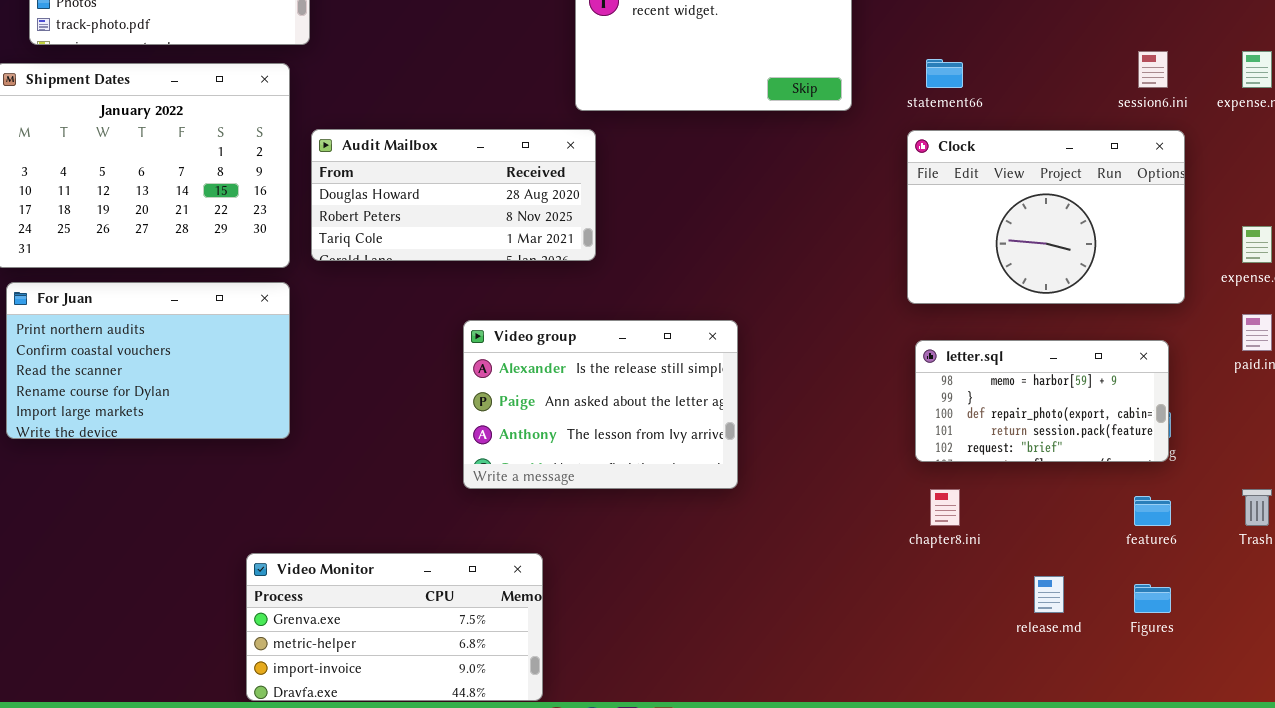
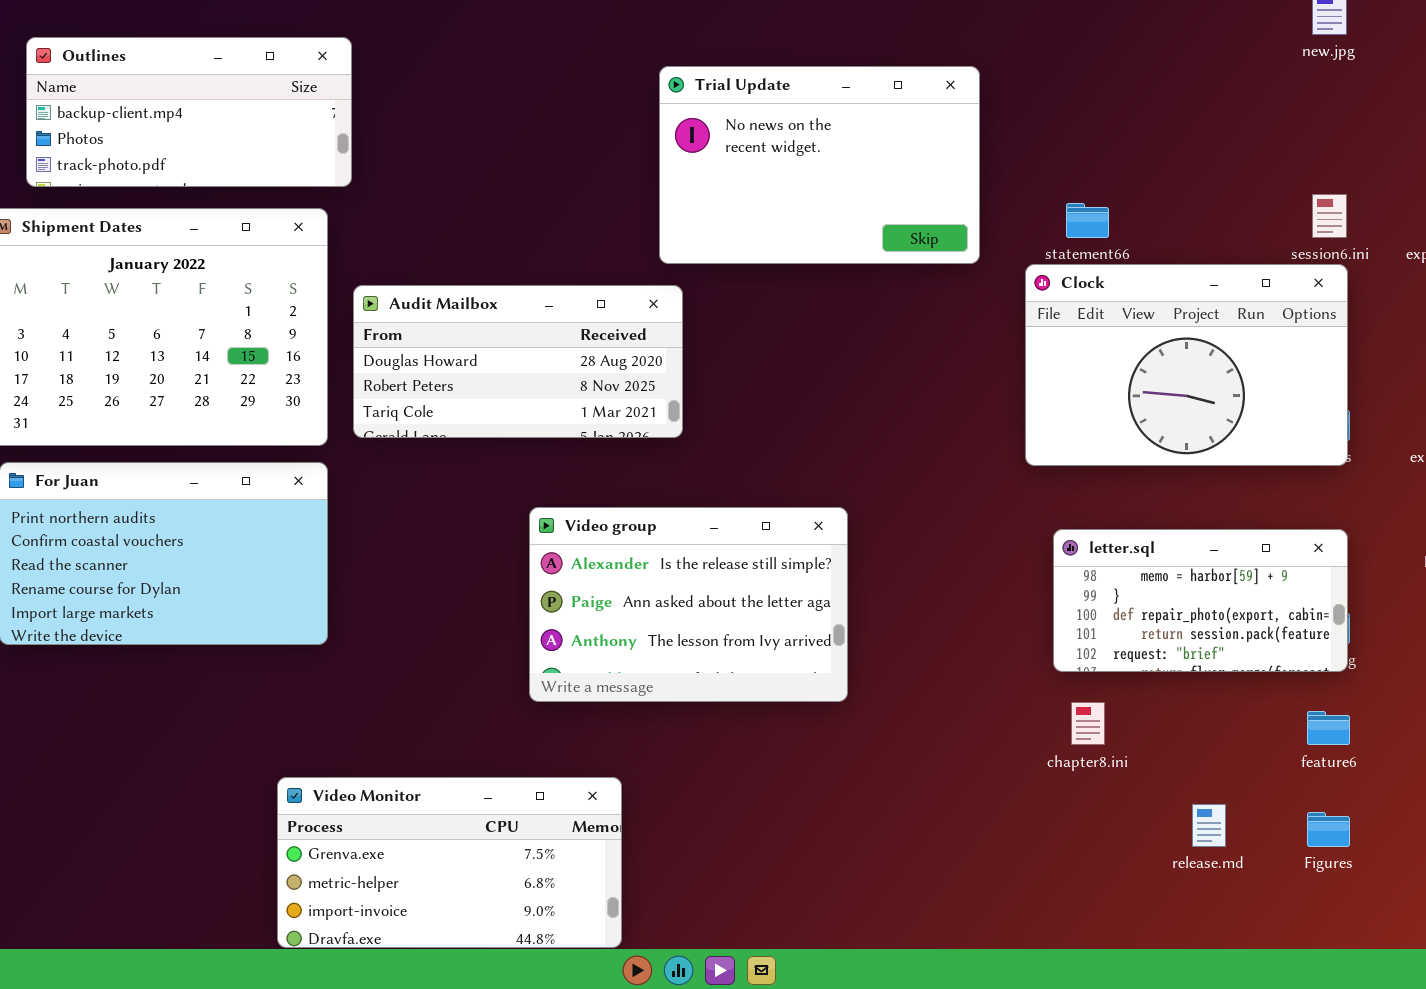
Clock: [907,130,1185,304] -> [1025,264,1348,466], moved

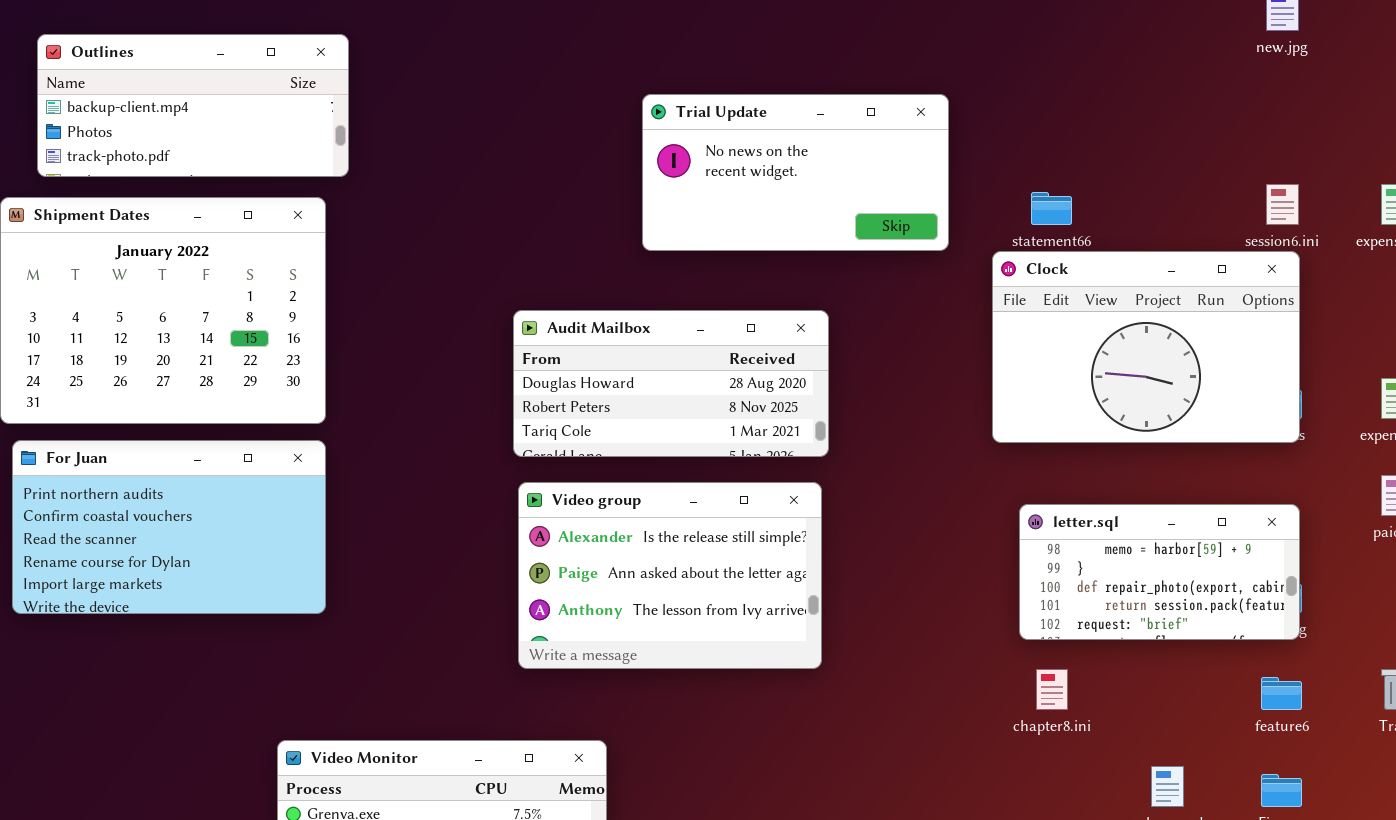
Trial Update: [659,66,980,264] -> [642,94,949,251], resized
Audit Mailbox: [353,285,683,438] -> [513,310,829,457], moved

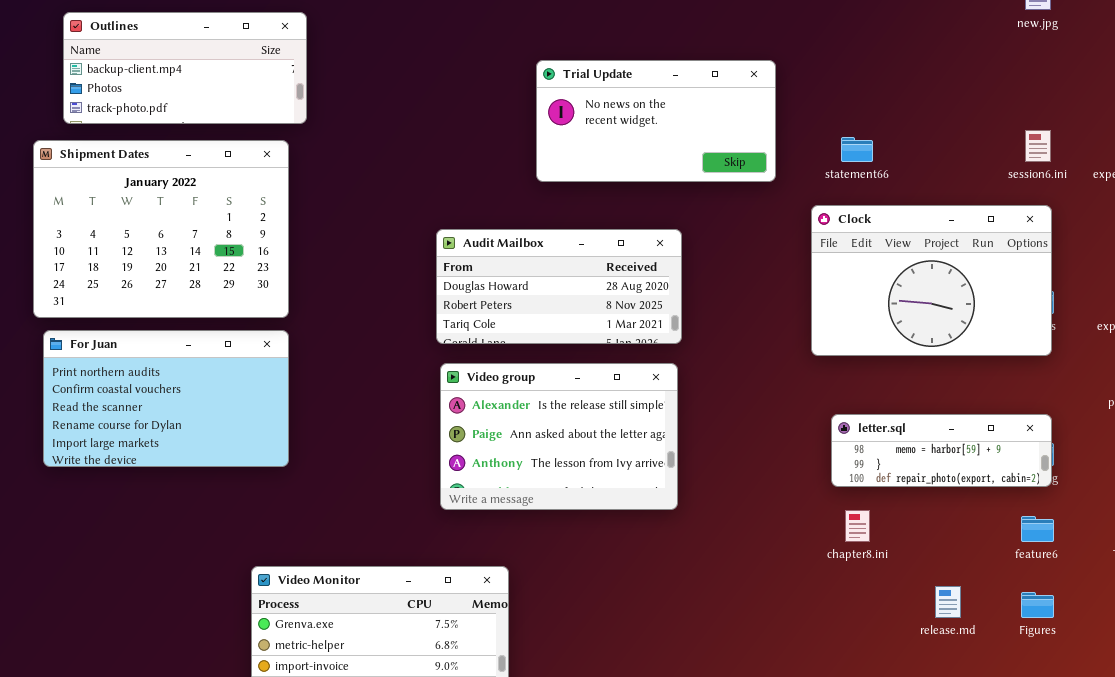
Clock: [992,251,1300,443] -> [811,205,1052,356], moved
letter.sql: [1019,504,1300,640] -> [831,414,1052,487], resized

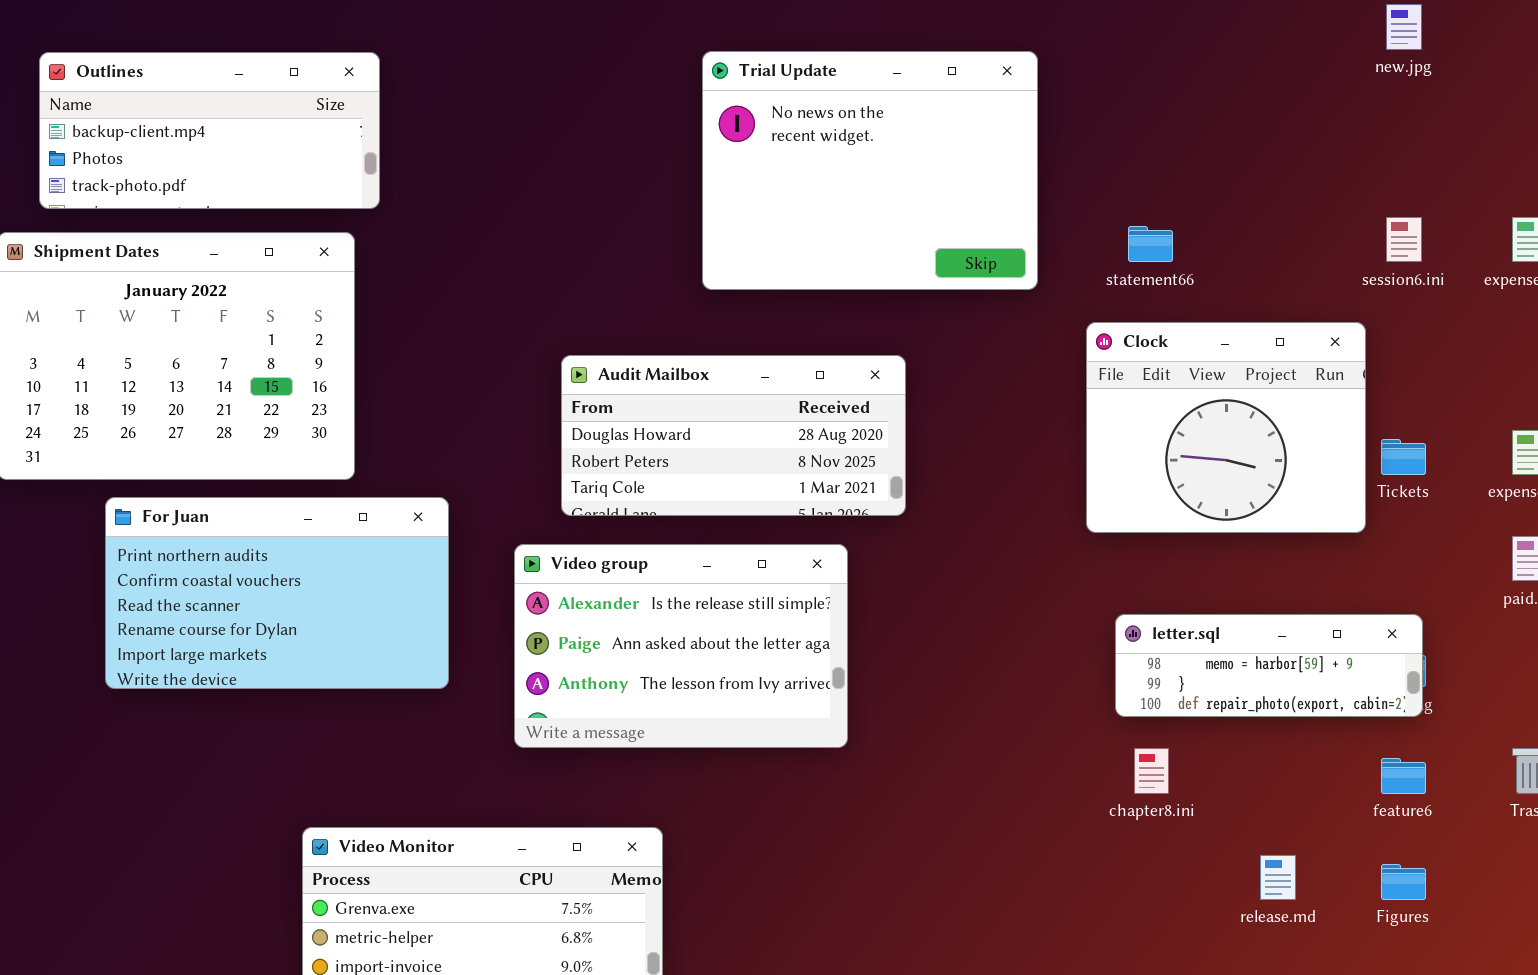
Trial Update: [536,60,776,182] -> [702,51,1038,290], resized
Clock: [811,205,1052,356] -> [1086,322,1366,533], resized
For Juan: [43,330,289,467] -> [105,497,449,689], moved
Video group: [440,363,678,510] -> [514,544,848,748], moved

